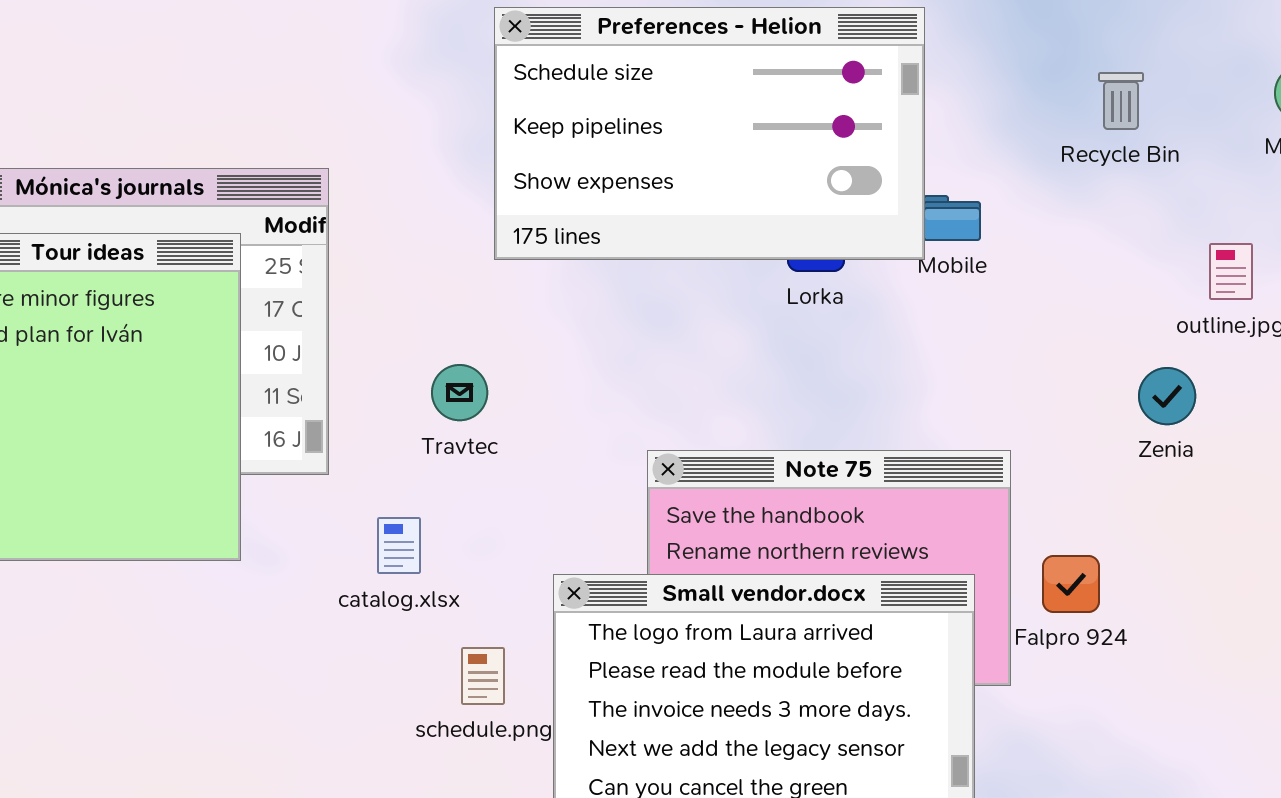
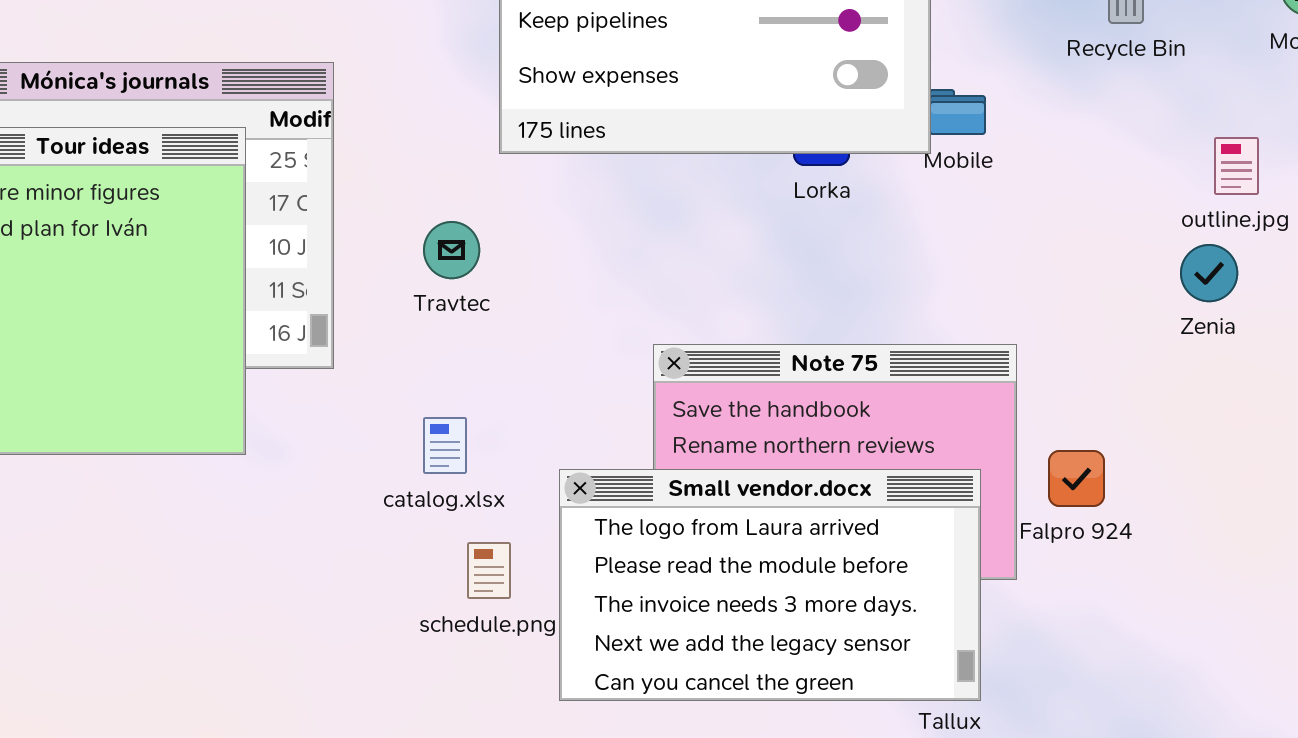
Travtec: [431,364,488,421] -> [423,221,480,279], moved
Zenia: [1138,367,1196,425] -> [1180,244,1238,302], moved
catalog.xlsx: [377,517,421,574] -> [423,417,467,474], moved

